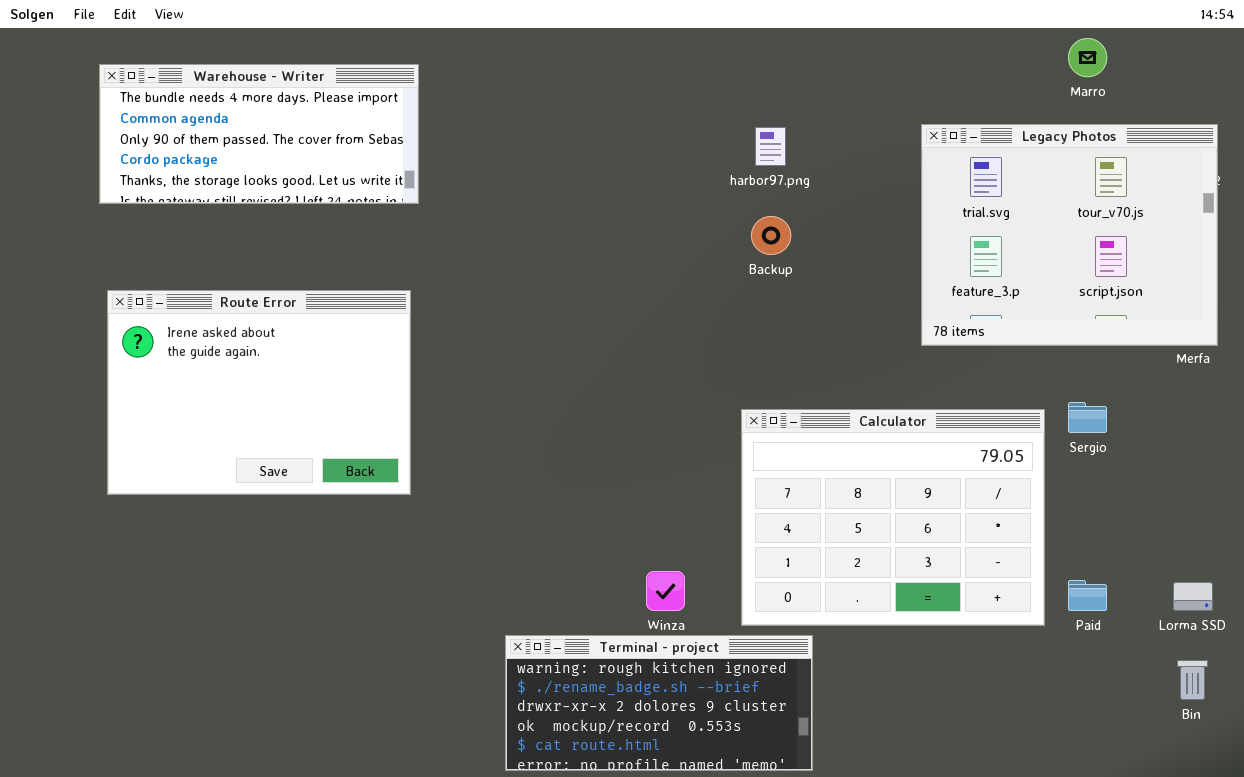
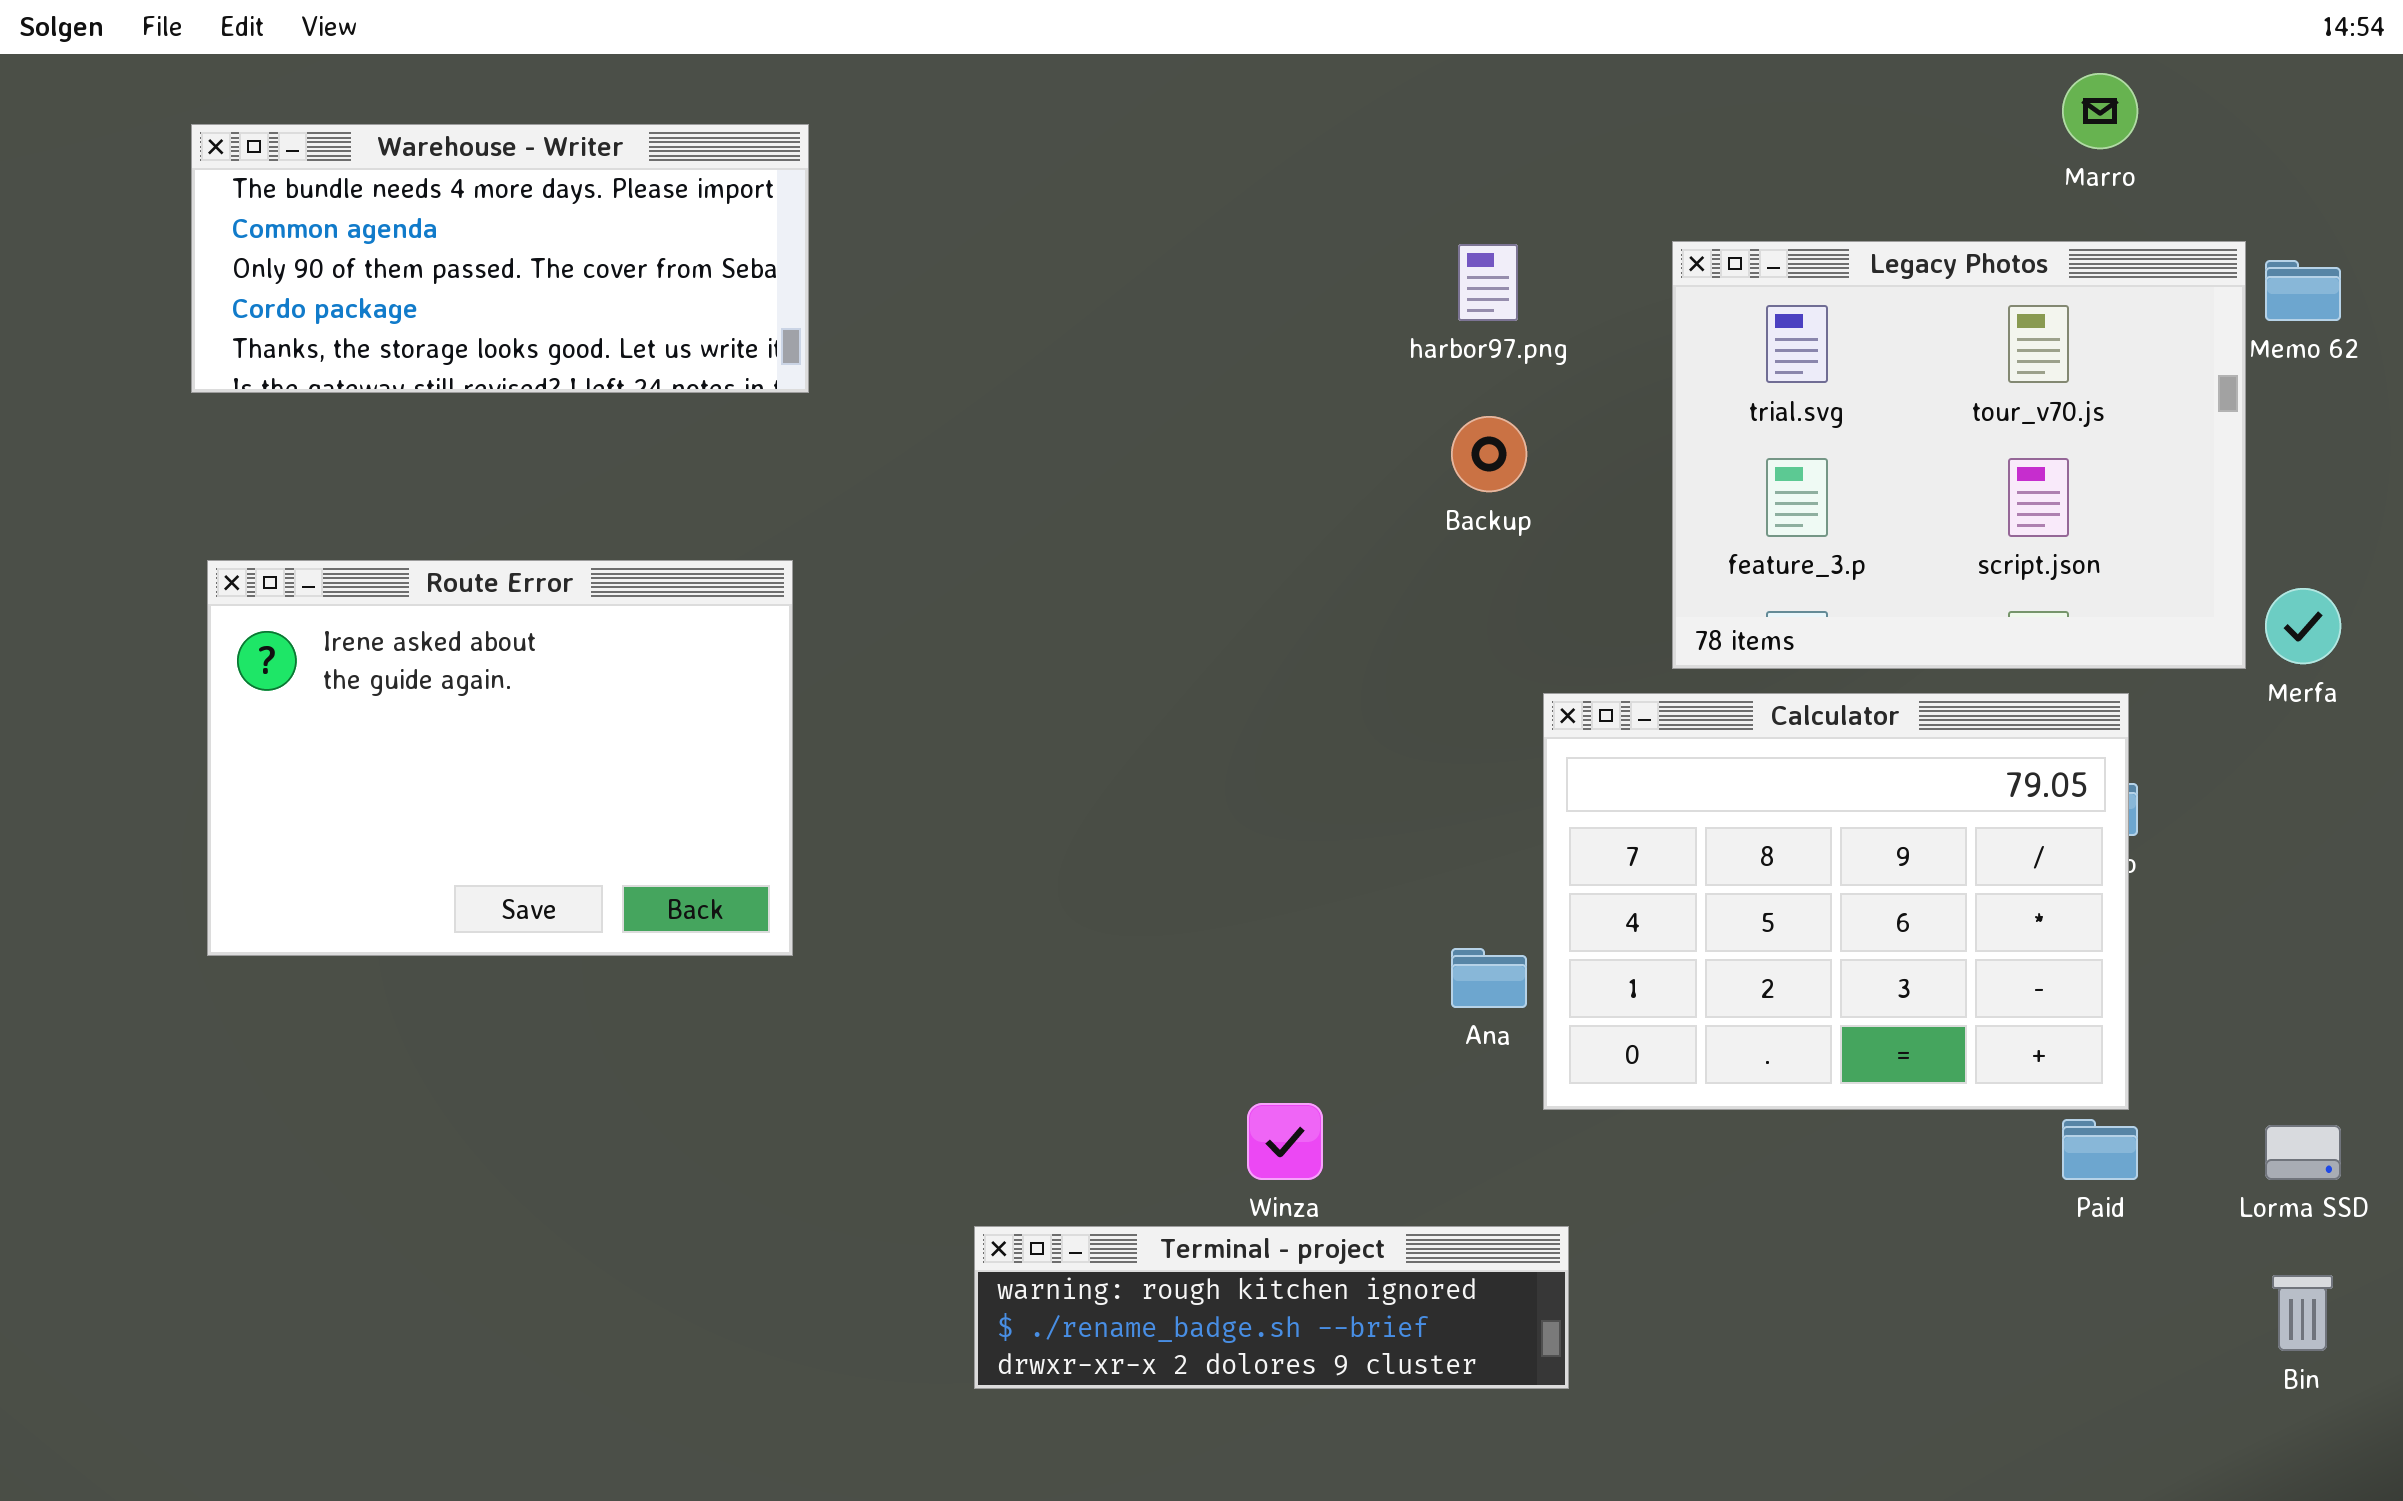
Legacy Photos: [921,124,1218,346] -> [1672,241,2246,669], moved
Calculator: [741,409,1045,626] -> [1543,693,2129,1110], moved
Terminal - project: [505,635,813,771] -> [974,1226,1569,1389], resized

